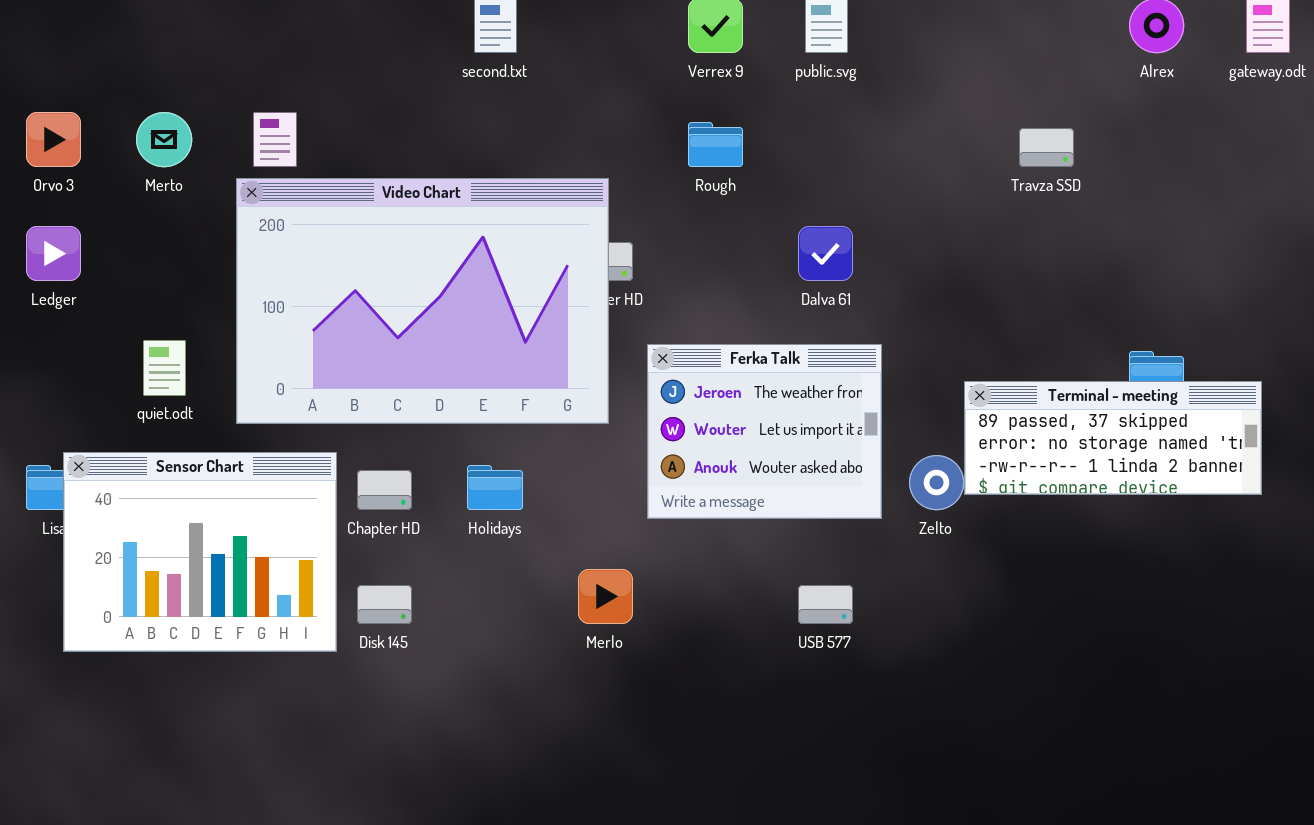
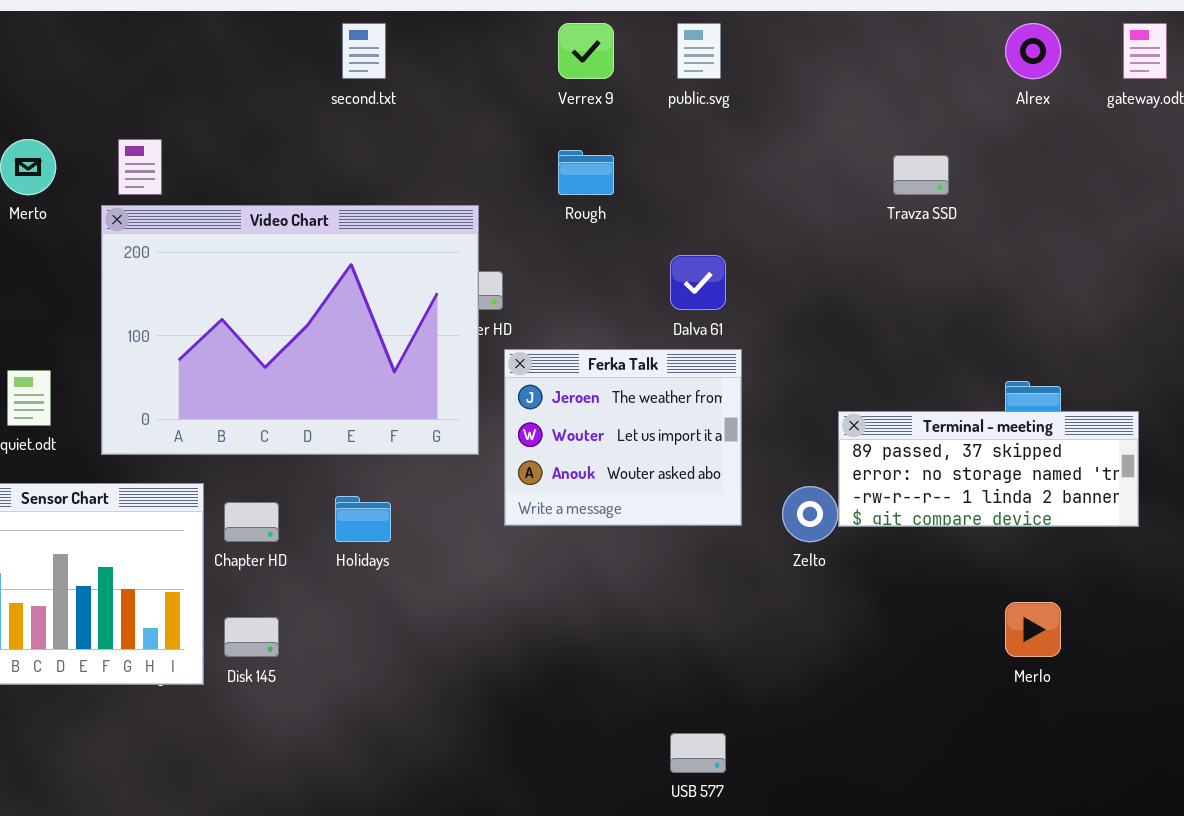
Ferka Talk: [647,344,882,519] -> [504,349,742,526], moved
Merlo: [578,569,633,624] -> [1005,602,1061,657], moved
USB 577: [798,585,853,624] -> [670,733,726,773], moved

